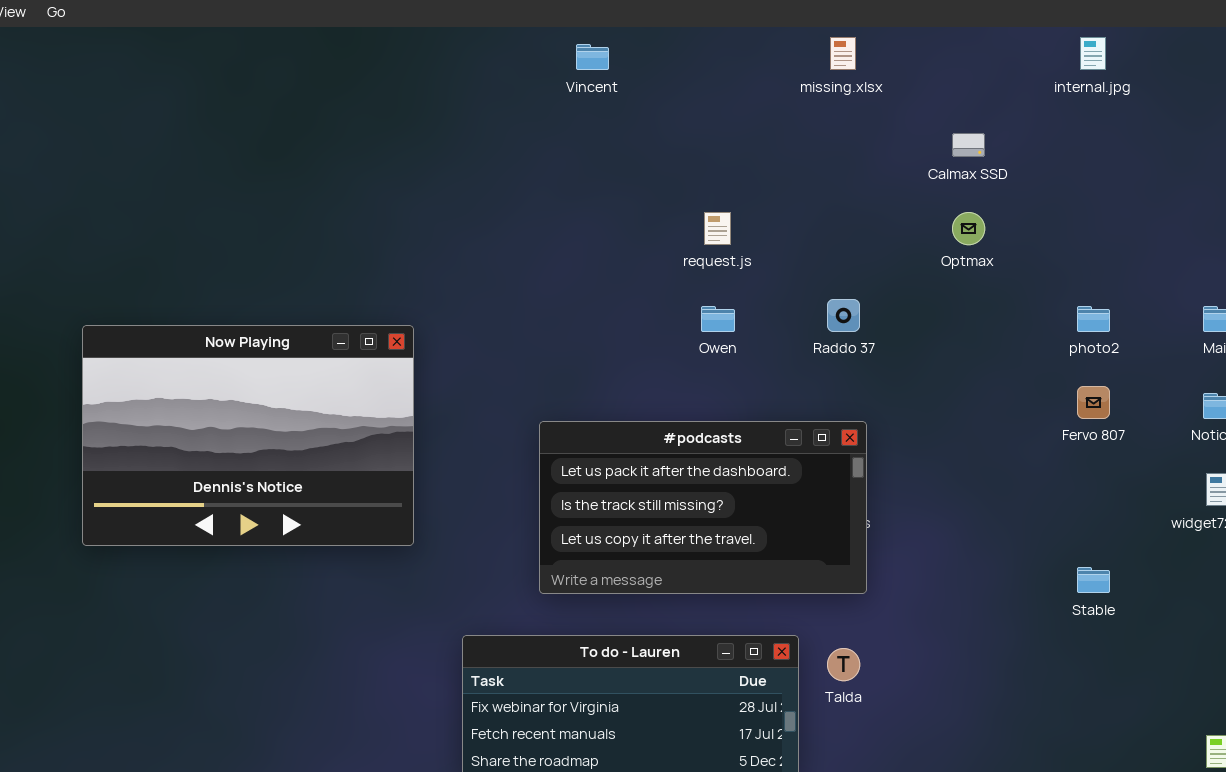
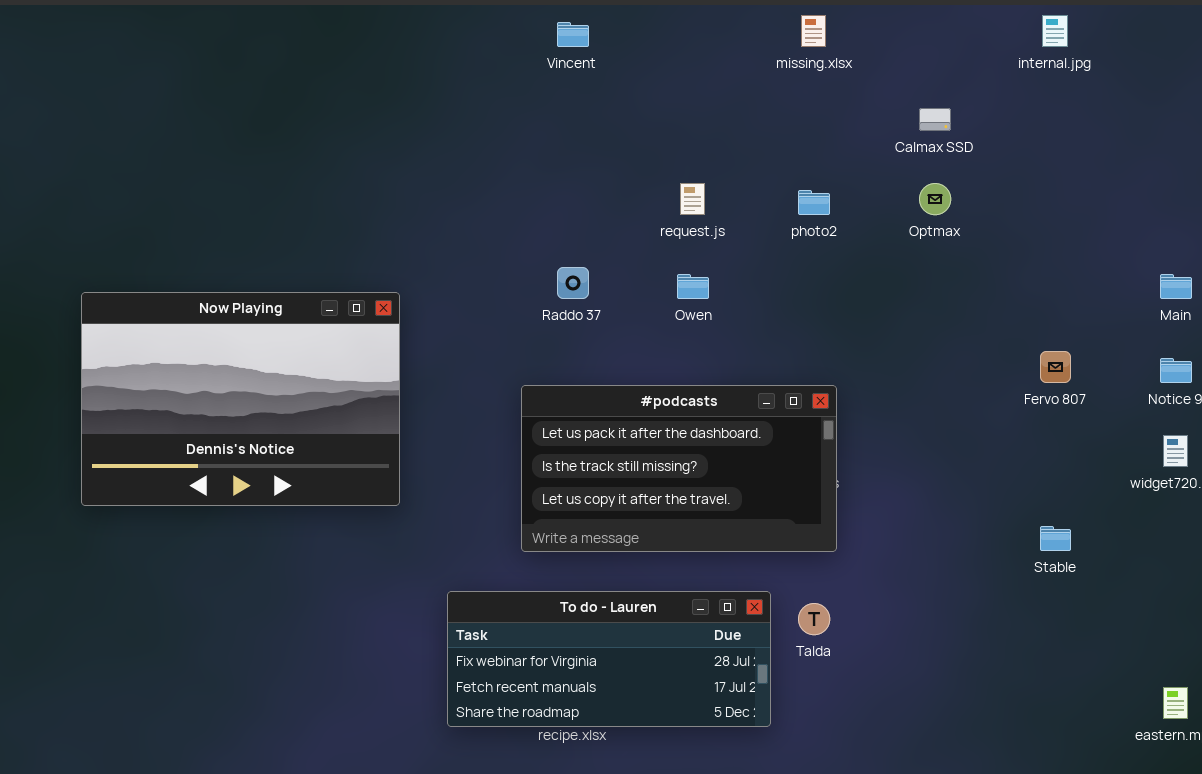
Raddo 37: [827,299,860,332] -> [557,267,589,299], moved
photo2: [1077,306,1110,332] -> [798,190,830,215], moved

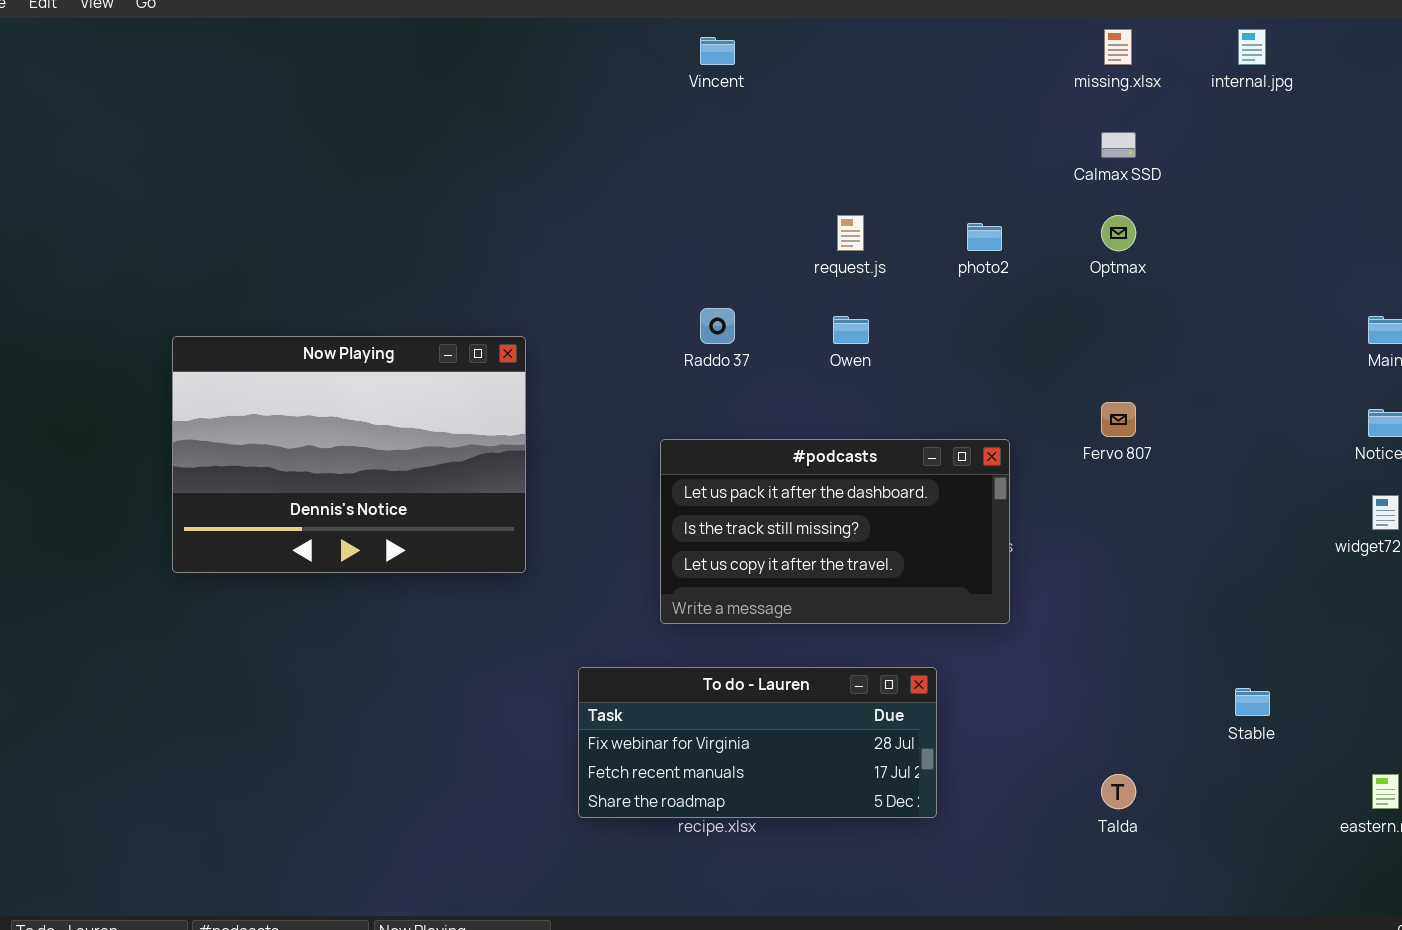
missing.xlsx: [801,15,826,47] -> [1104,29,1132,65], moved
Fervo 807: [1040,351,1071,383] -> [1101,402,1136,437], moved
Stable: [1040,526,1071,551] -> [1235,688,1270,716], moved
Talda: [798,603,830,635] -> [1101,774,1136,809], moved

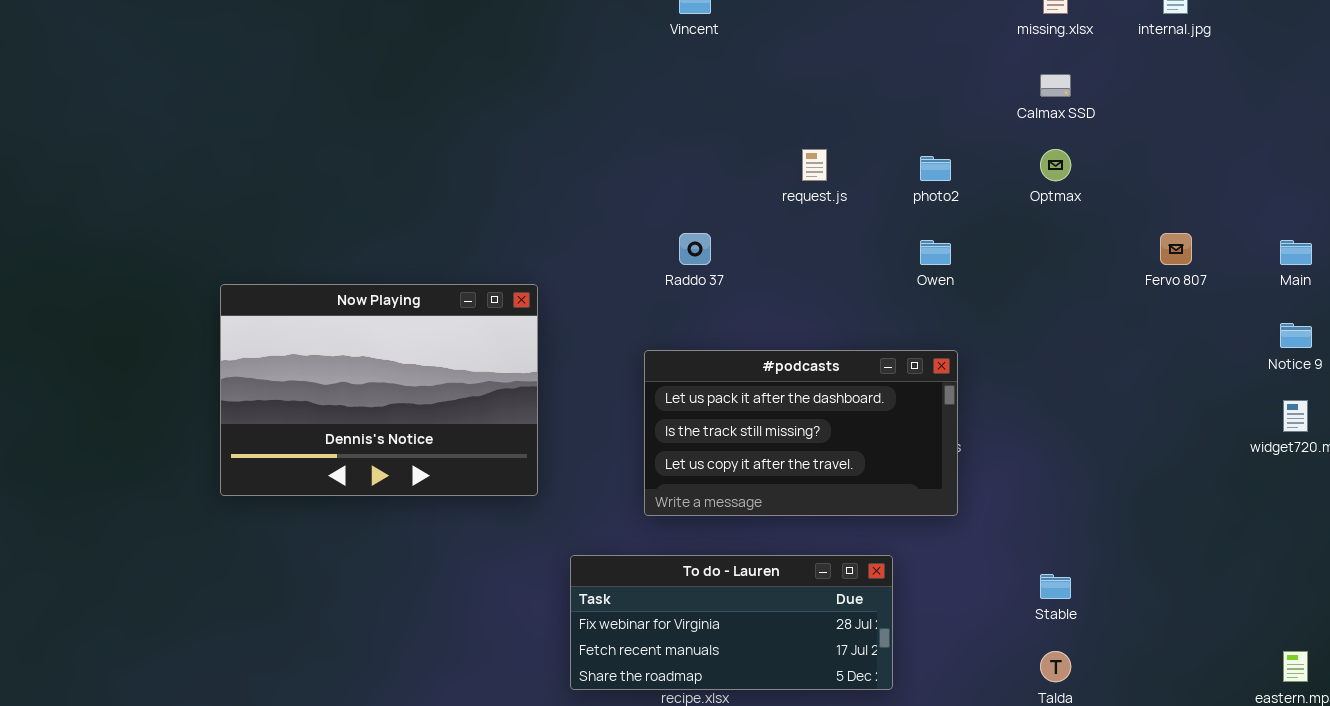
Owen: [833,316,869,344] -> [920,240,951,265], moved
Now Playing: [172,336,526,573] -> [220,284,538,496], moved
Fervo 807: [1101,402,1136,437] -> [1160,233,1192,265], moved
Stable: [1235,688,1270,716] -> [1040,574,1071,599], moved

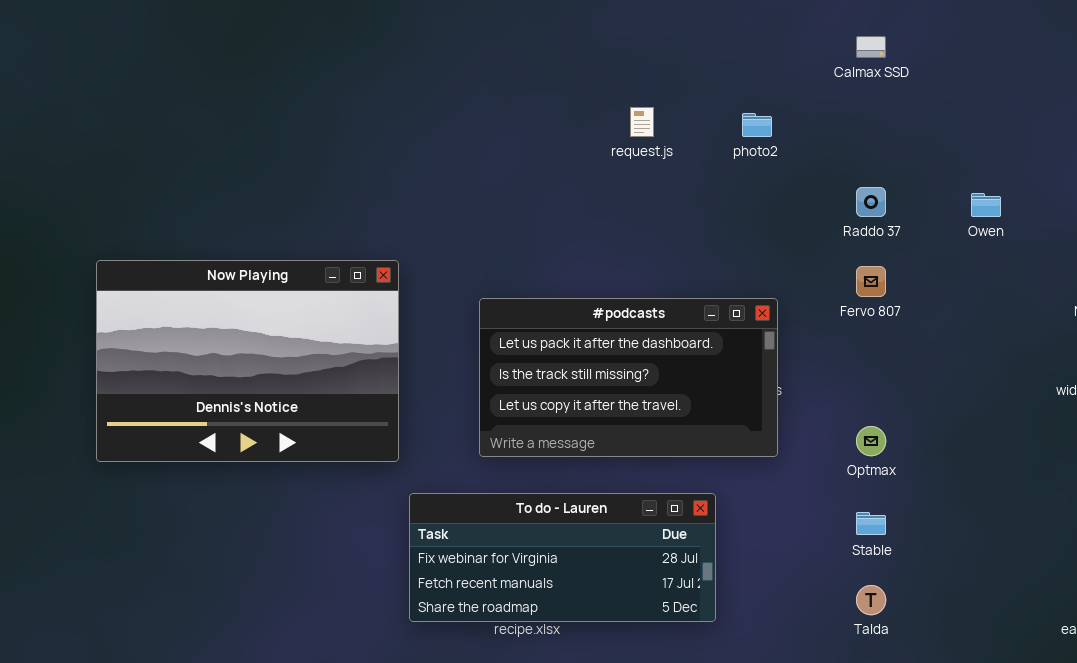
Optmax: [1040,149,1071,181] -> [856,426,886,456], moved
Raddo 37: [679,233,711,265] -> [856,187,886,217], moved
Fervo 807: [1160,233,1192,265] -> [856,266,886,297], moved
Owen: [920,240,951,265] -> [971,193,1001,217], moved
Now Playing: [220,284,538,496] -> [96,260,399,462], moved

